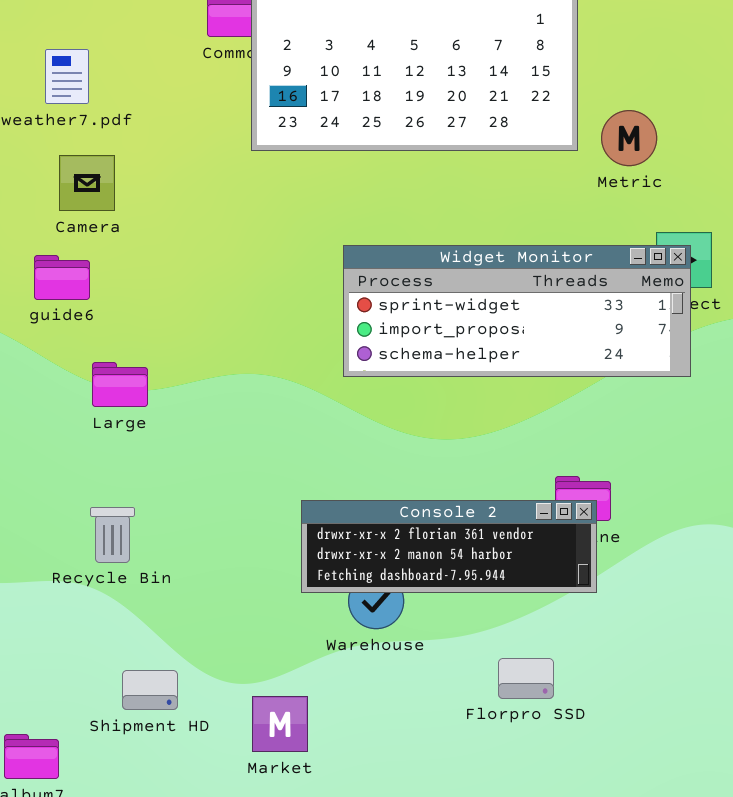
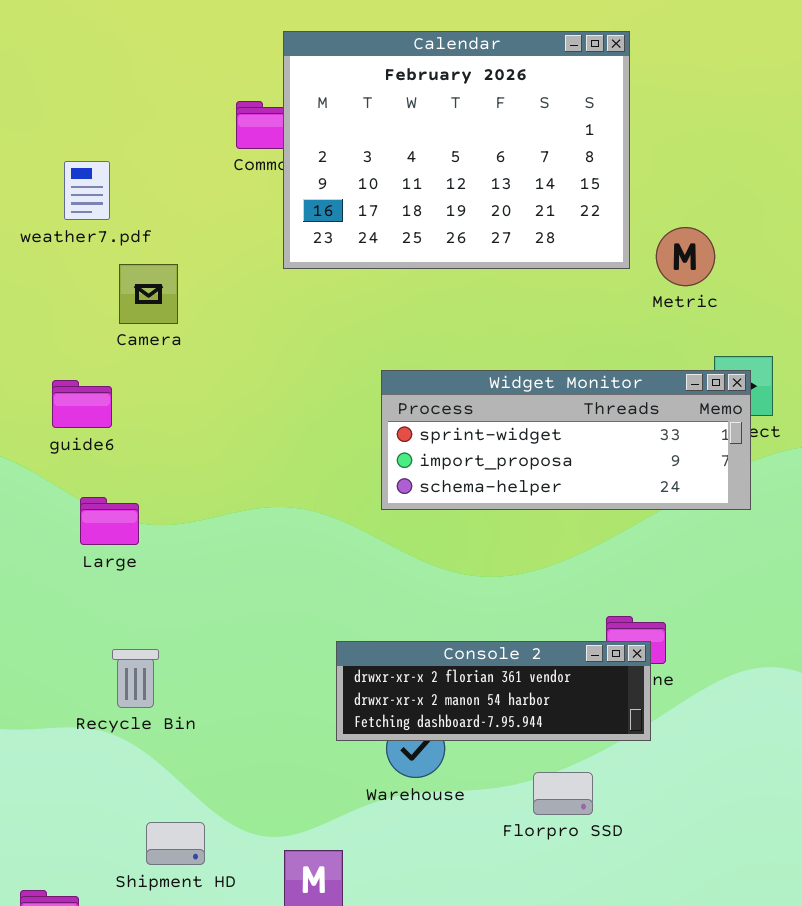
Camera: [59,155,115,211] -> [119,264,178,324], moved
Large: [92,362,148,407] -> [80,497,139,545], moved
Florpro SSD: [498,658,554,699] -> [533,772,593,815], moved

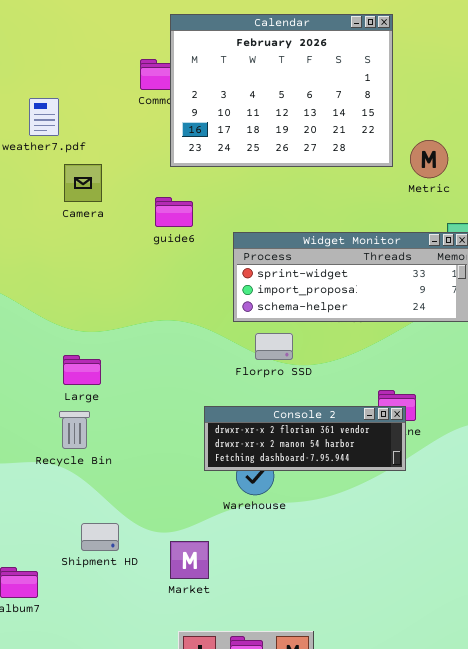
guide6: [52,380,112,428] -> [155,197,193,227], moved
Large: [80,497,139,545] -> [63,355,101,385], moved
Florpro SSD: [533,772,593,815] -> [255,333,293,360], moved

